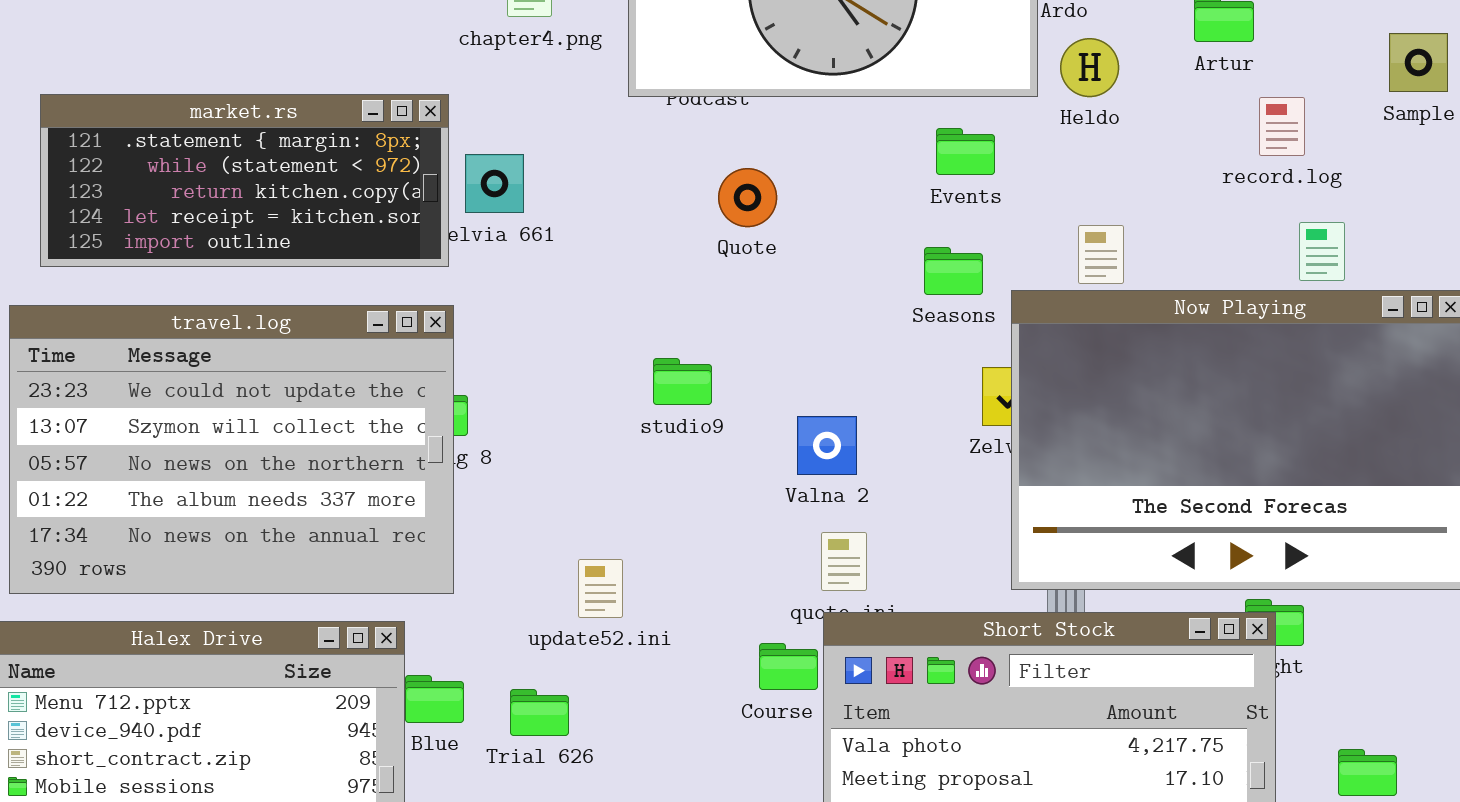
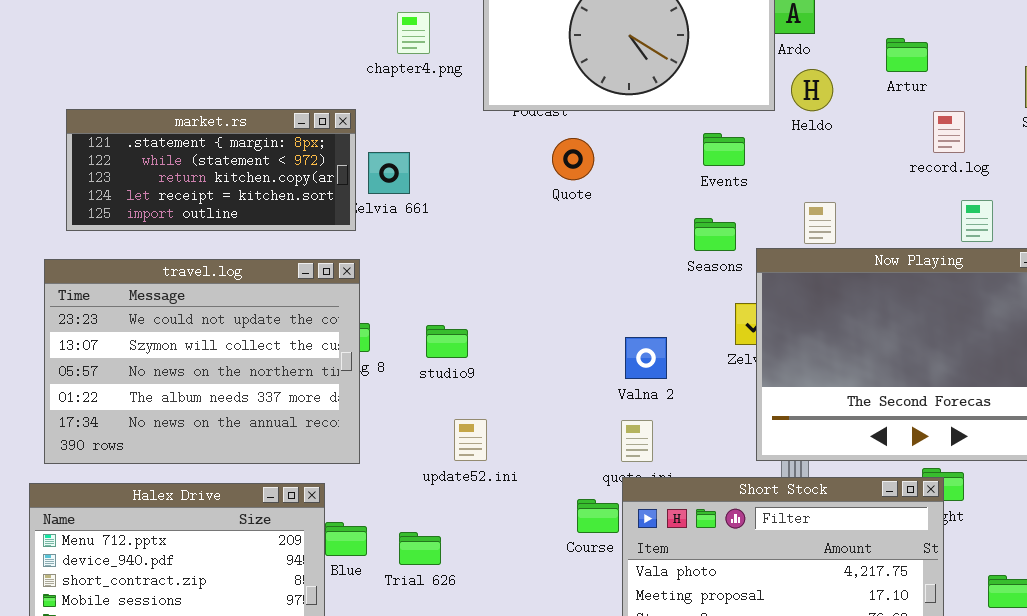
Quote: [718,168,777,227] -> [552,138,594,180], moved
studio9: [653,358,712,405] -> [426,325,468,358], moved
Valna 2: [797,416,857,475] -> [625,337,667,379], moved
update52.ini: [578,559,623,618] -> [454,419,487,461], moved

